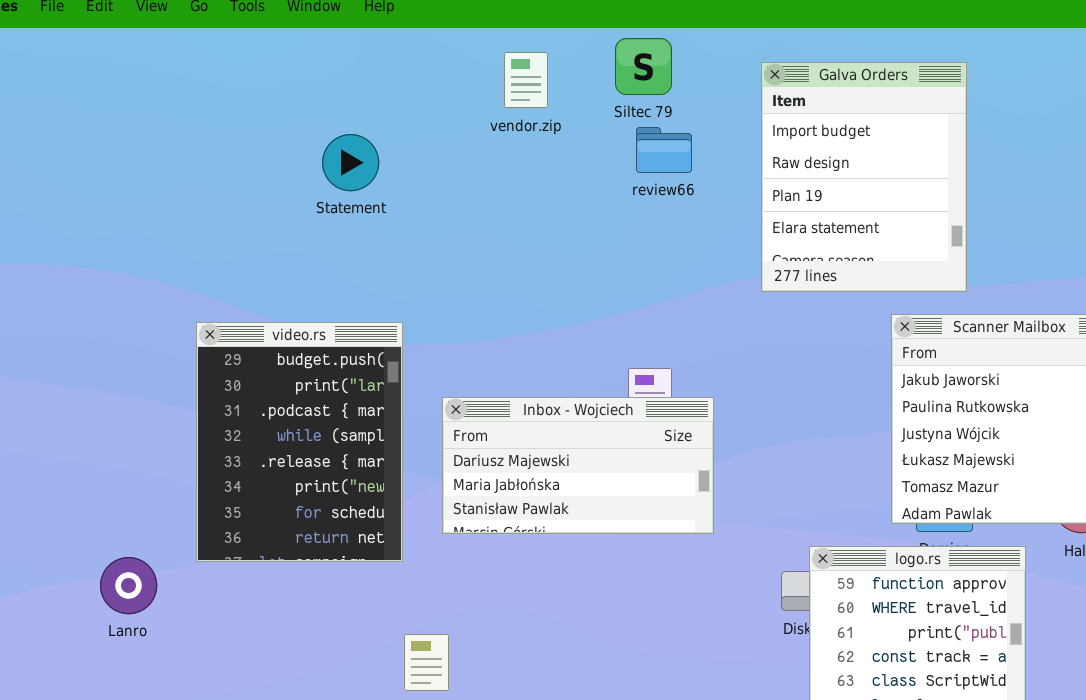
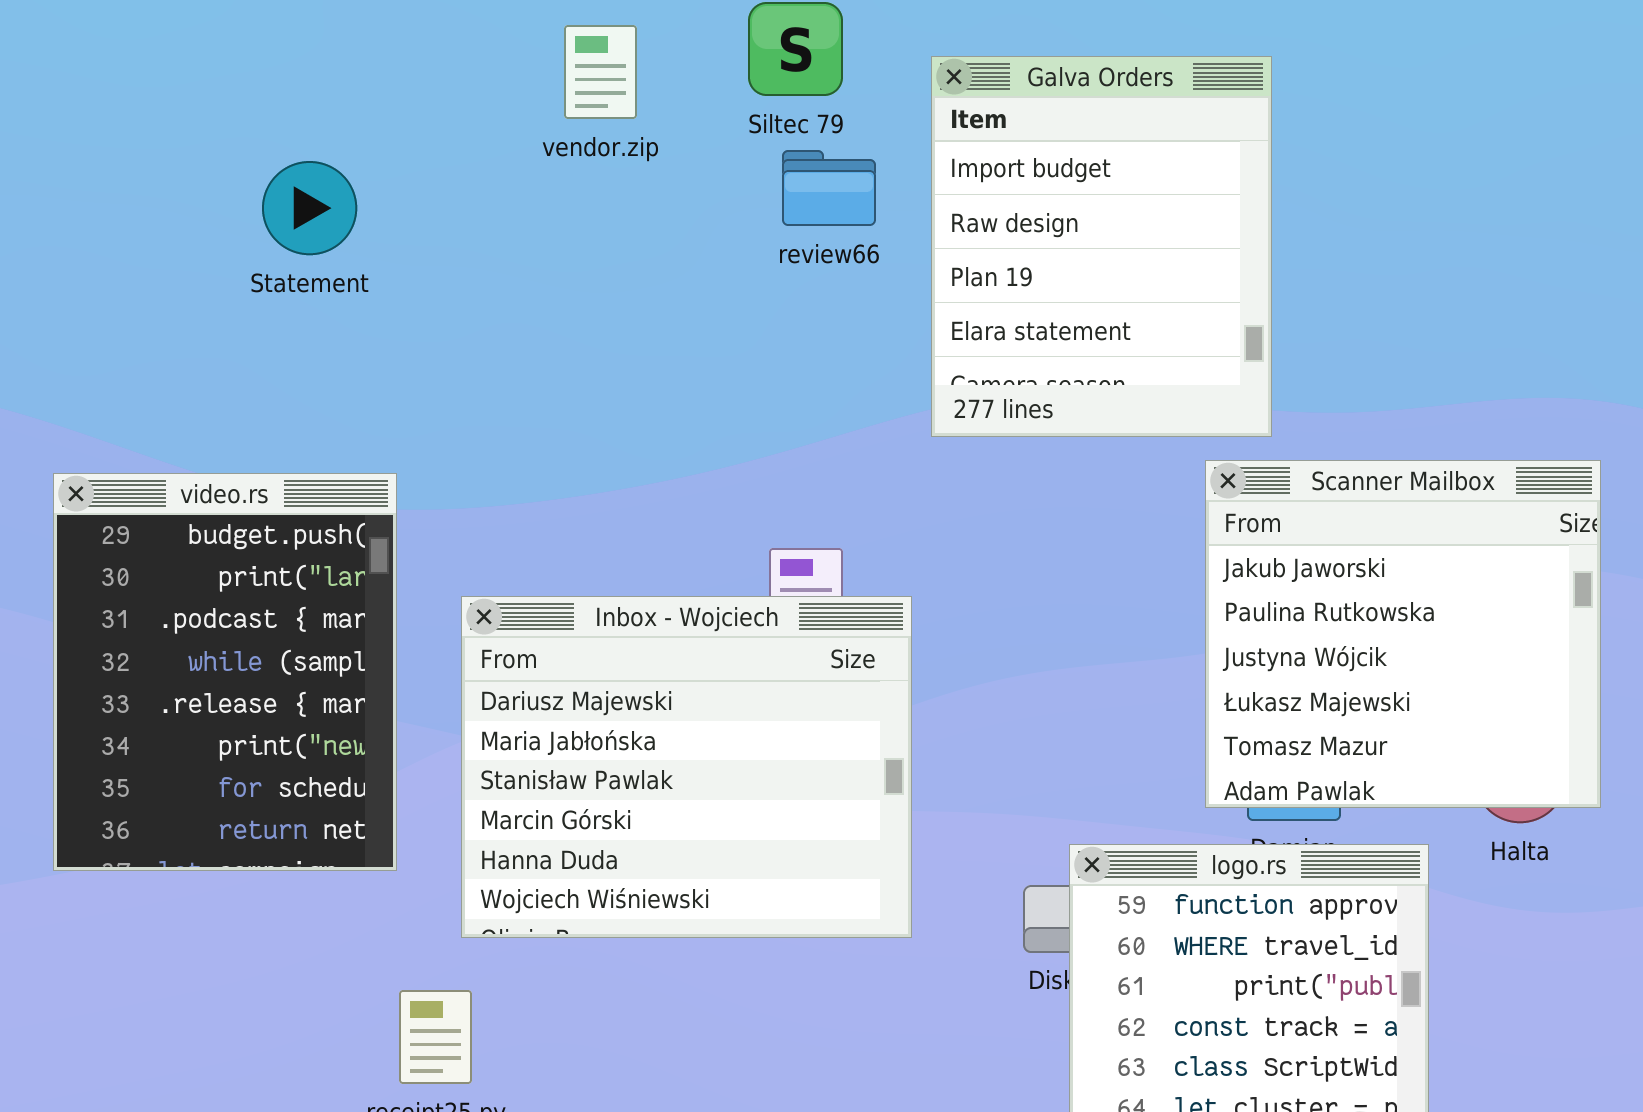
Galva Orders: [761,62,967,292] -> [931,56,1272,437], moved
Inbox - Wojciech: [442,397,714,534] -> [461,596,912,938], resized

